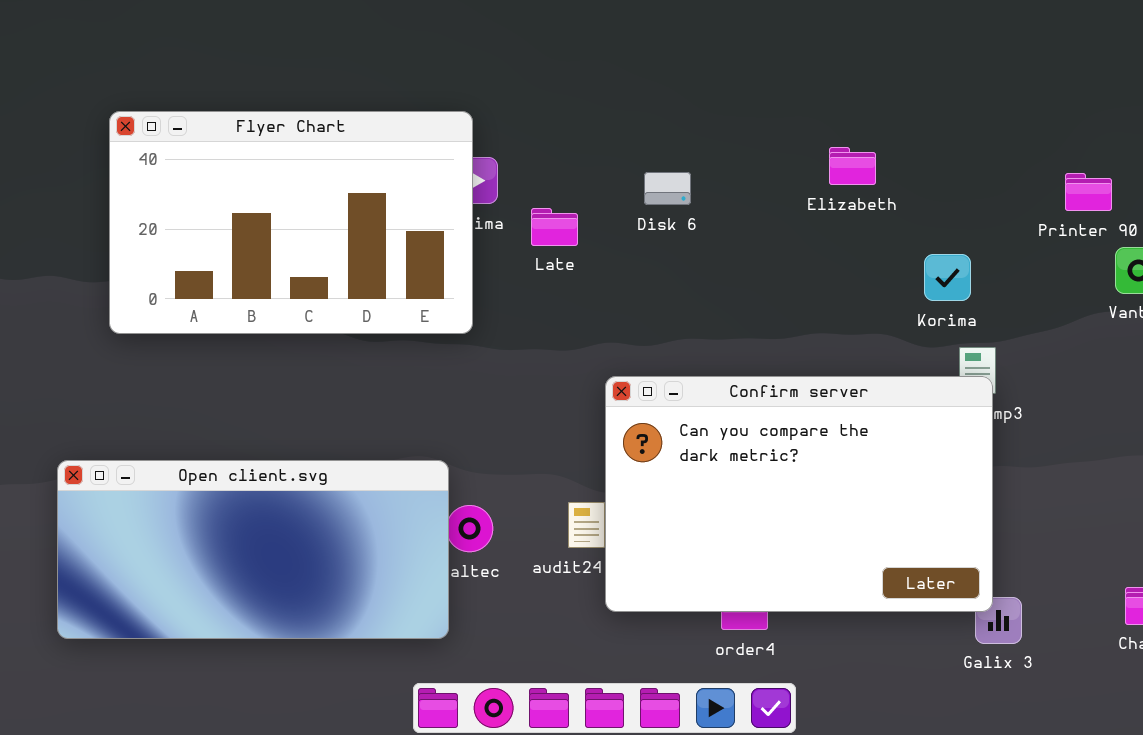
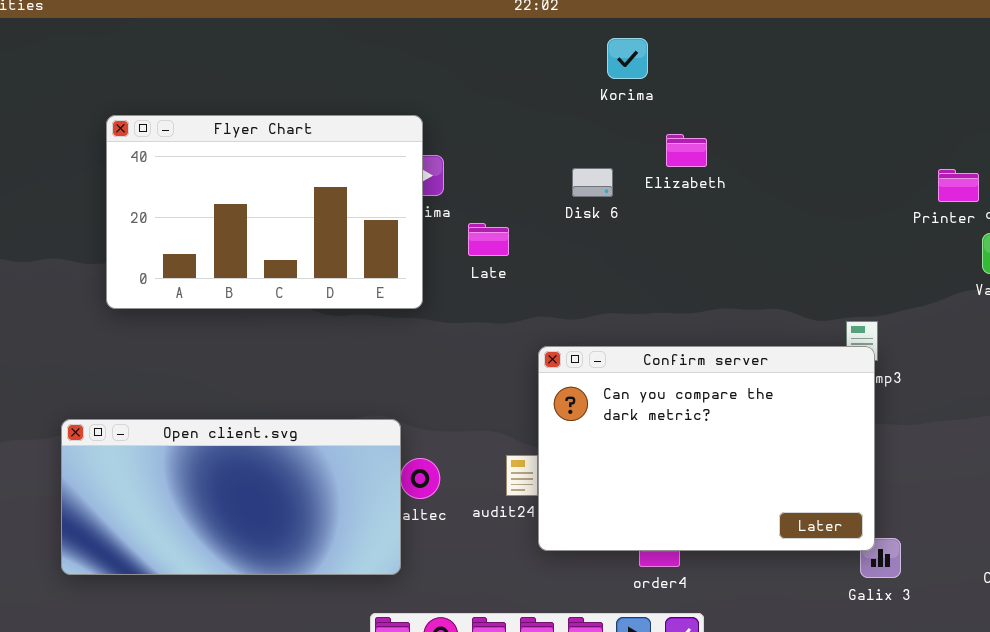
Elizabeth: [829,147,876,185] -> [666,134,707,167], moved
Late: [531,208,578,246] -> [468,223,509,256], moved
Korima: [924,254,971,301] -> [607,38,648,79], moved

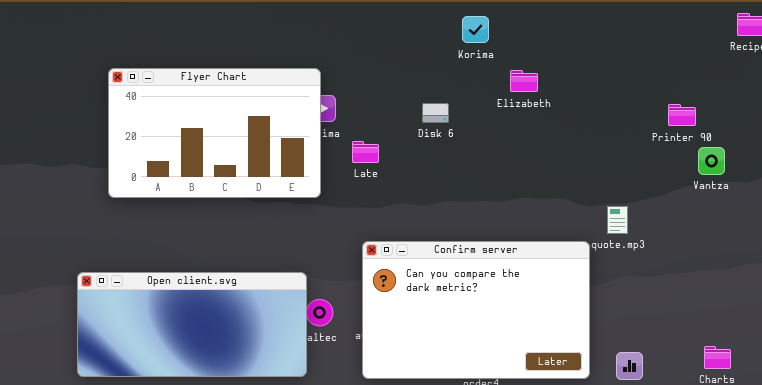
Korima: [607,38,648,79] -> [462,16,489,43], moved
Elizabeth: [666,134,707,167] -> [510,70,538,92], moved
Confirm server: [538,346,875,551] -> [362,241,590,379], moved

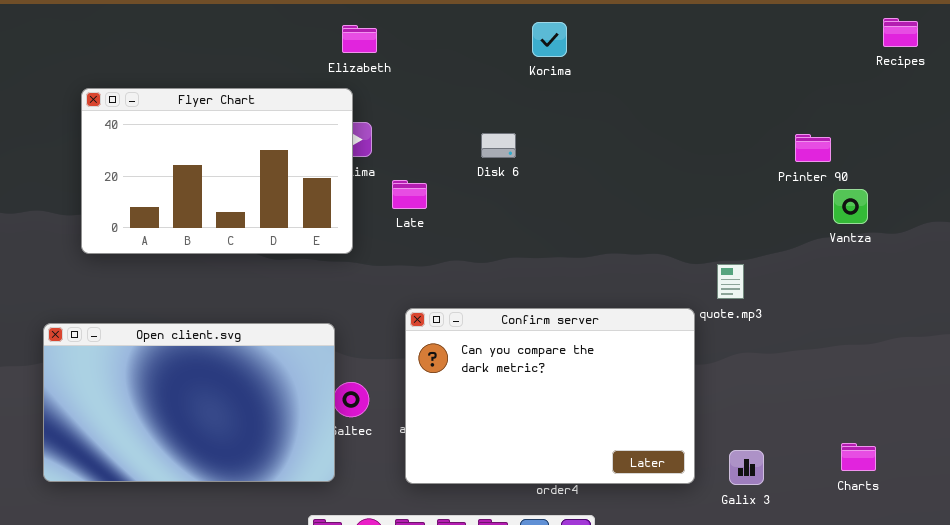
Elizabeth: [510,70,538,92] -> [342,25,377,53], moved
Open client.svg: [77,272,307,377] -> [43,323,335,482], resized

